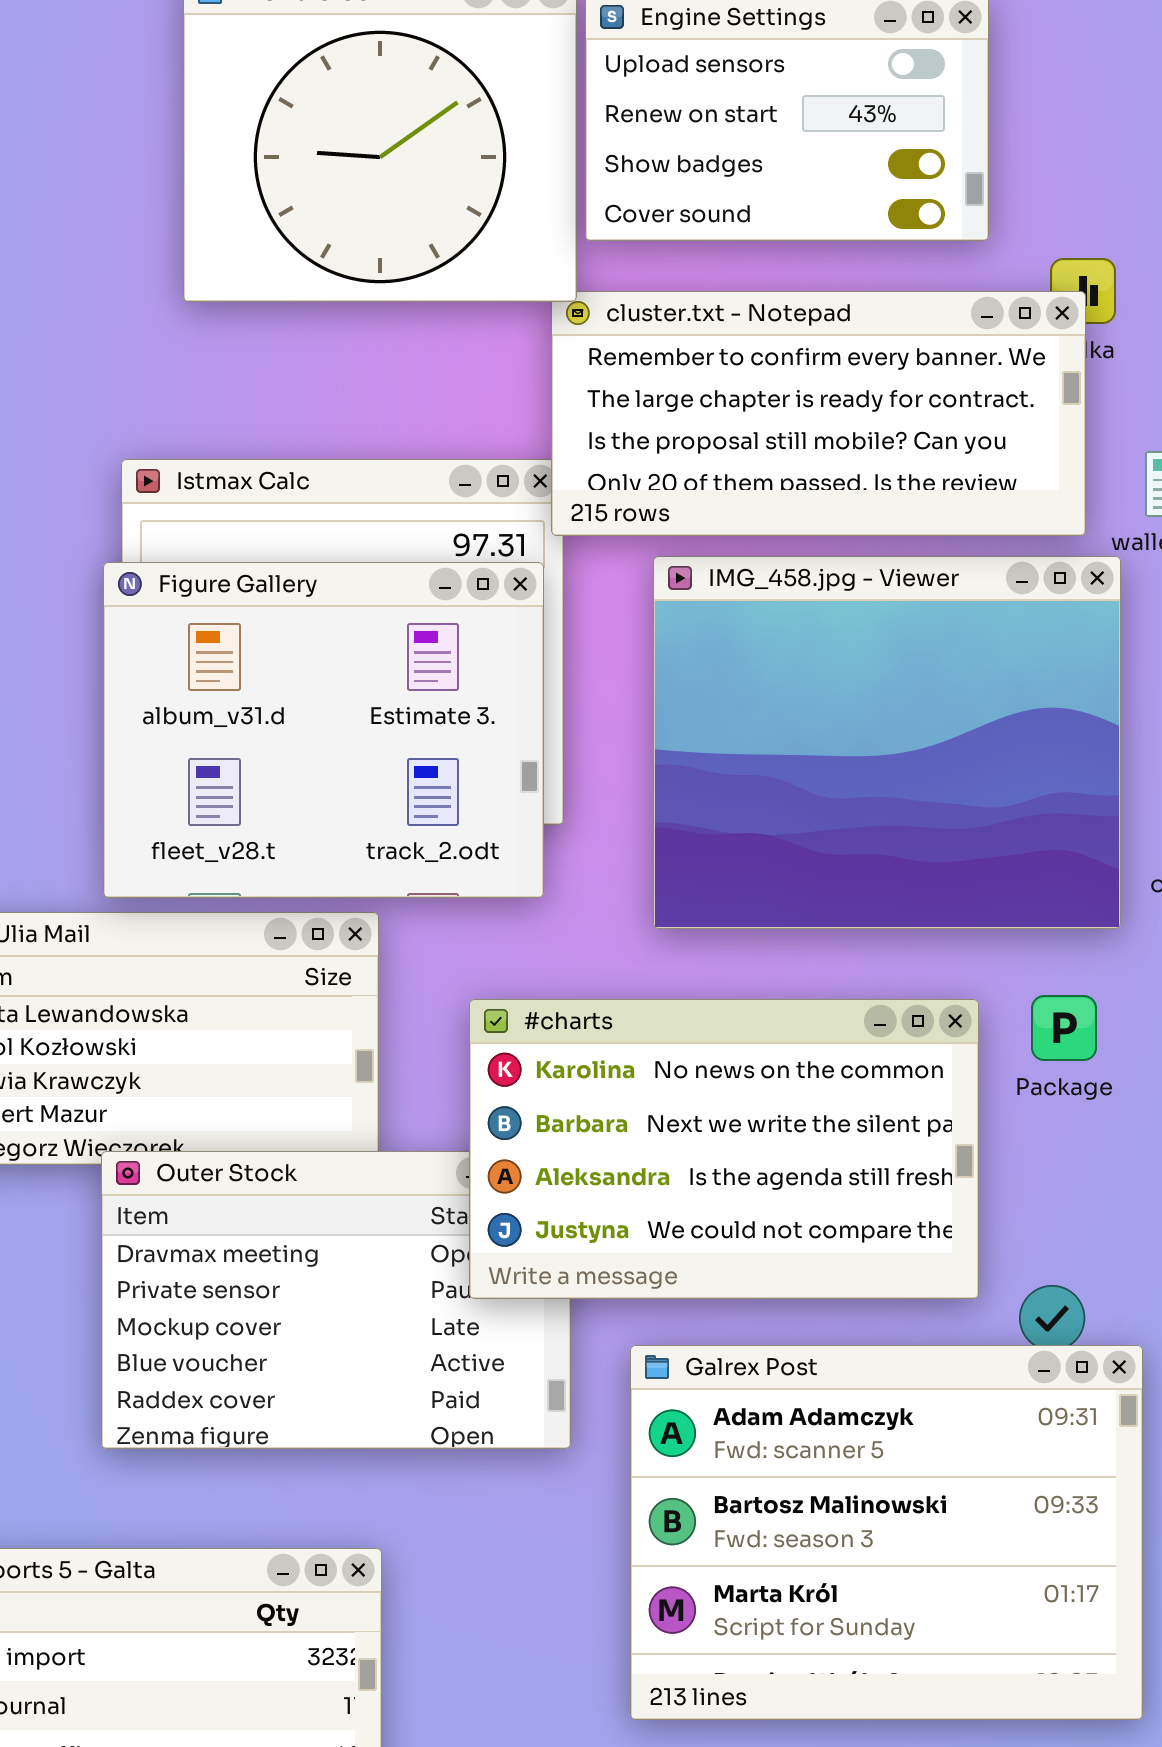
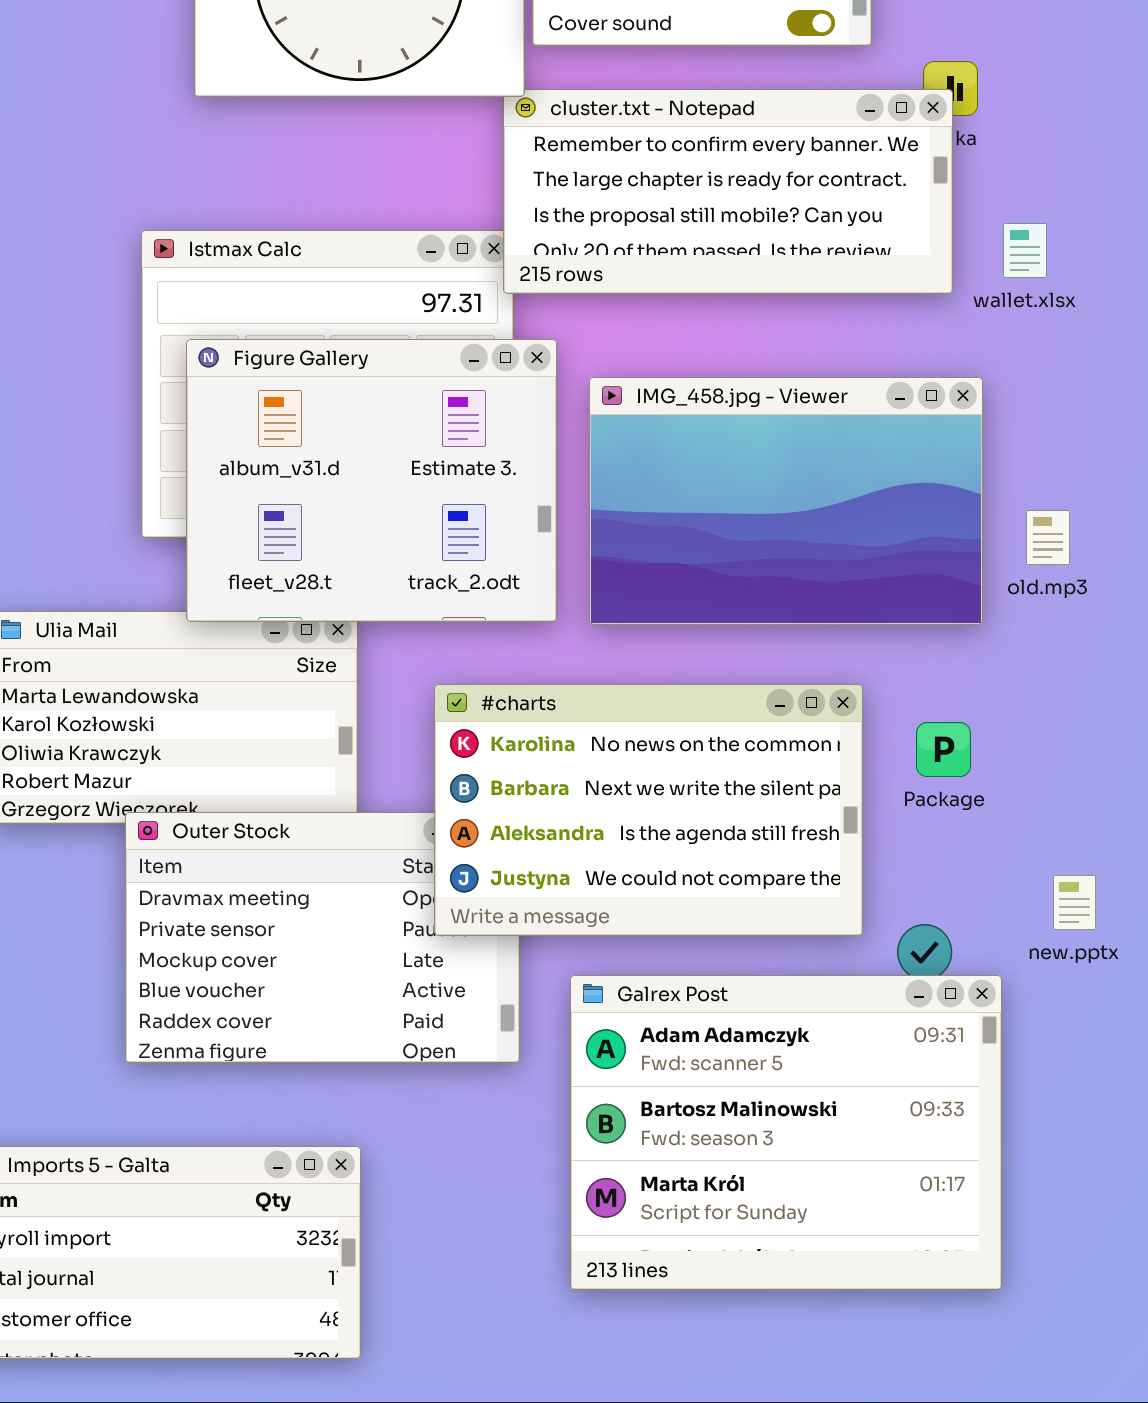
IMG_458.jpg - Viewer: [653,556,1121,929] -> [589,377,983,625], resized
Figure Gallery: [103,562,544,898] -> [186,339,557,622], moved
Package: [1031,995,1097,1061] -> [916,722,971,777], moved

